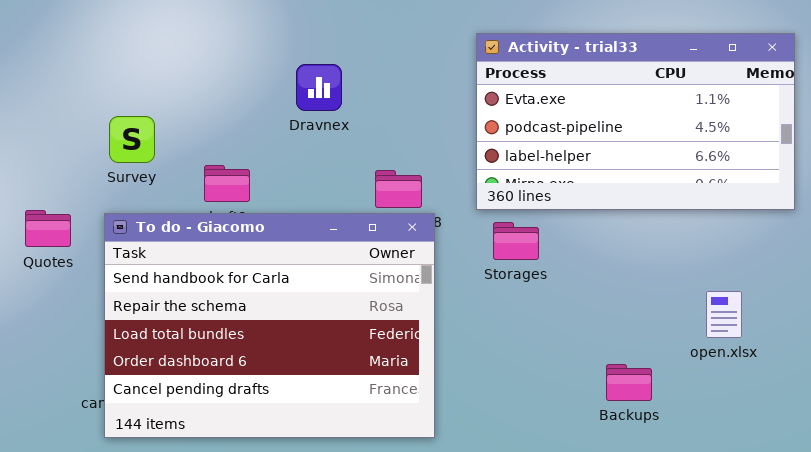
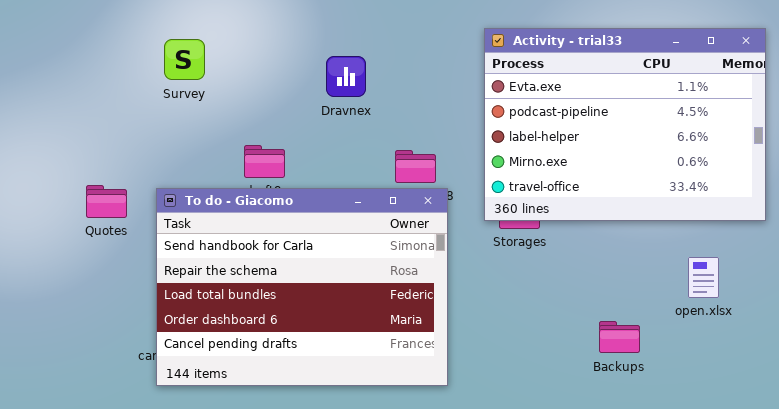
Activity - trial33: [476,33,795,210] -> [484,28,766,221], resized
Survey: [109,116,155,163] -> [164,39,205,80], moved

